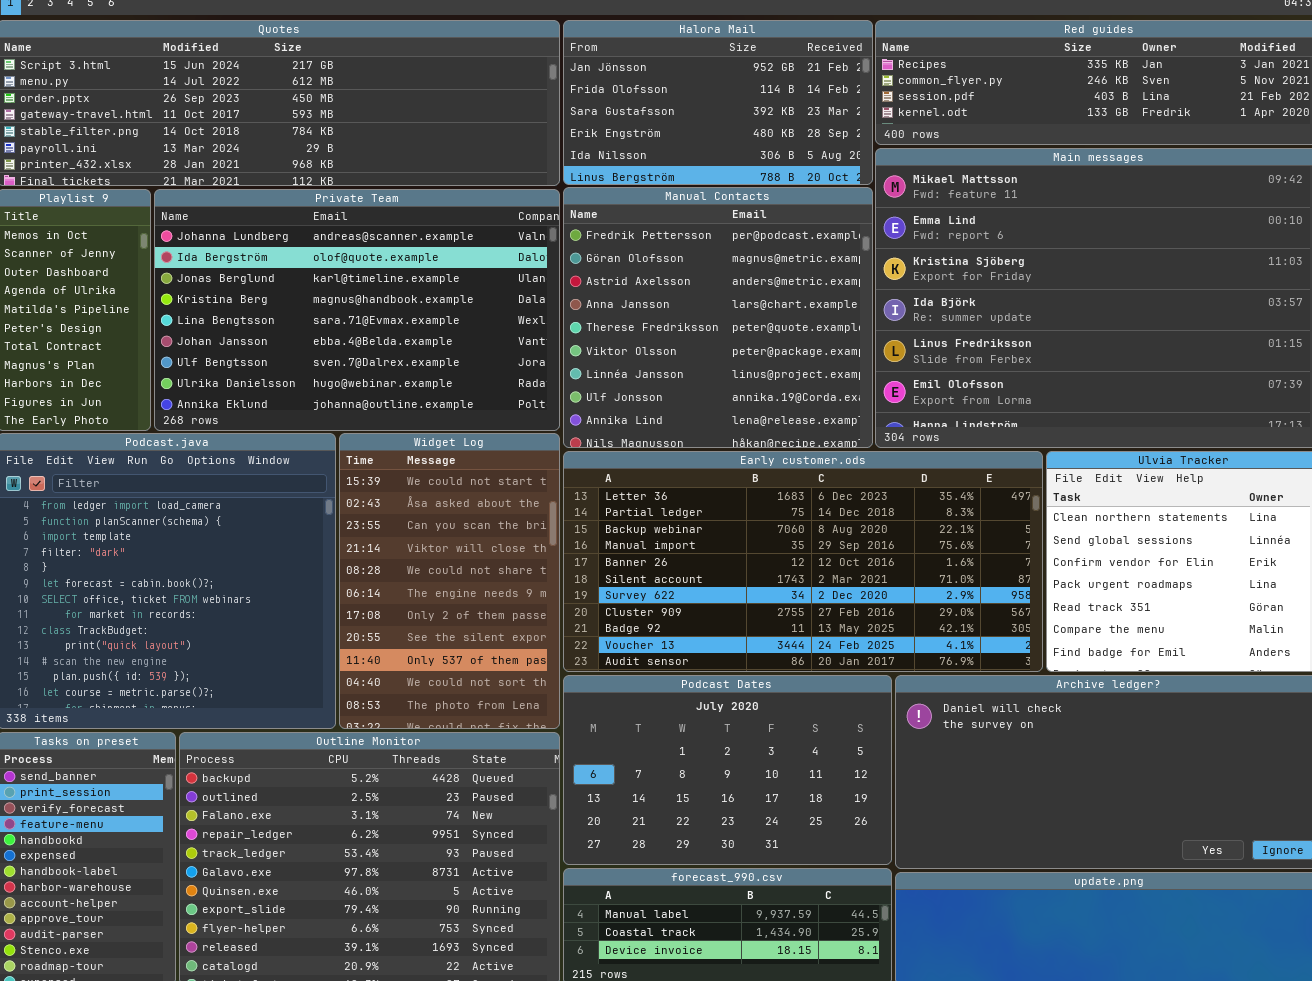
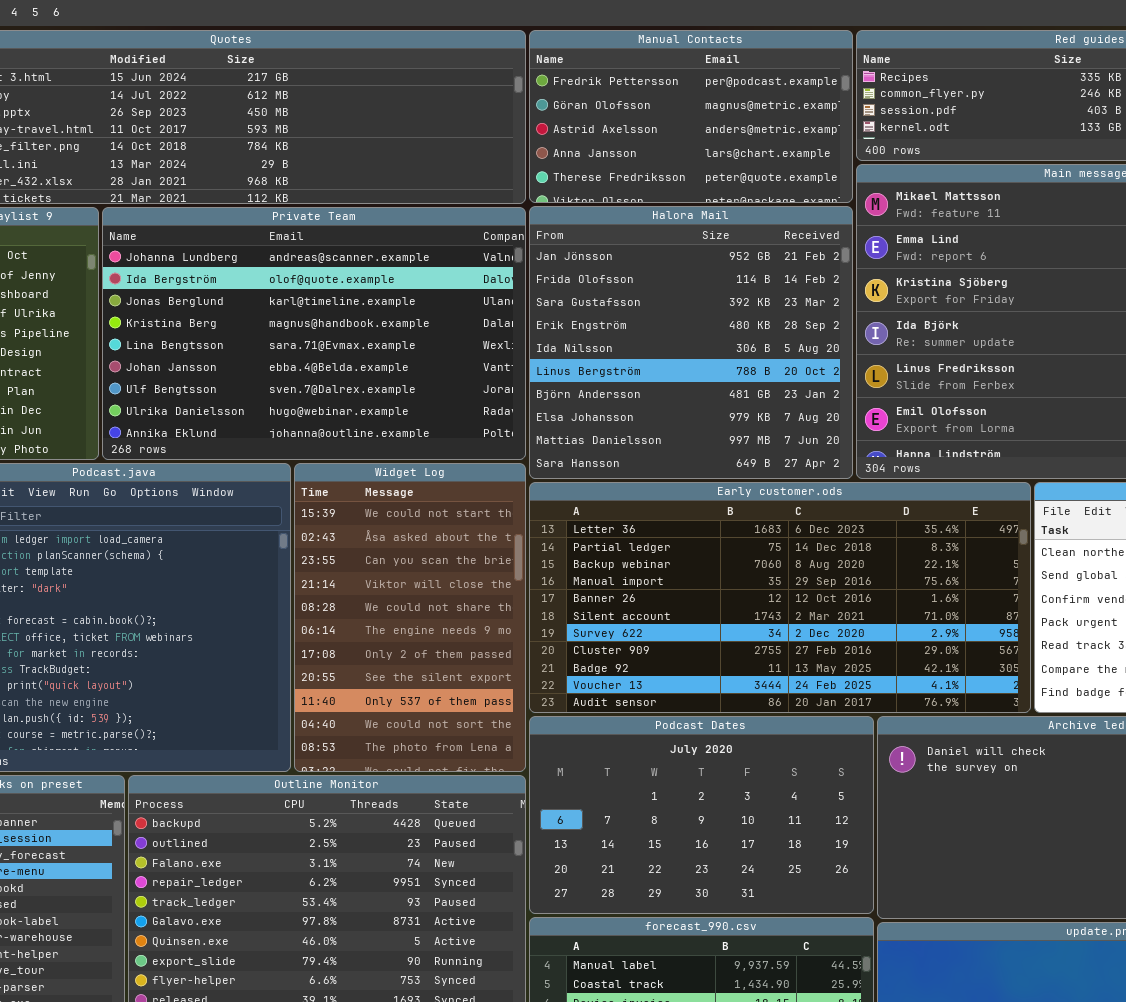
Halora Mail: [563,20,873,185] -> [529,206,853,479], moved, resized
Manual Contacts: [563,187,873,448] -> [529,30,853,203], moved, resized

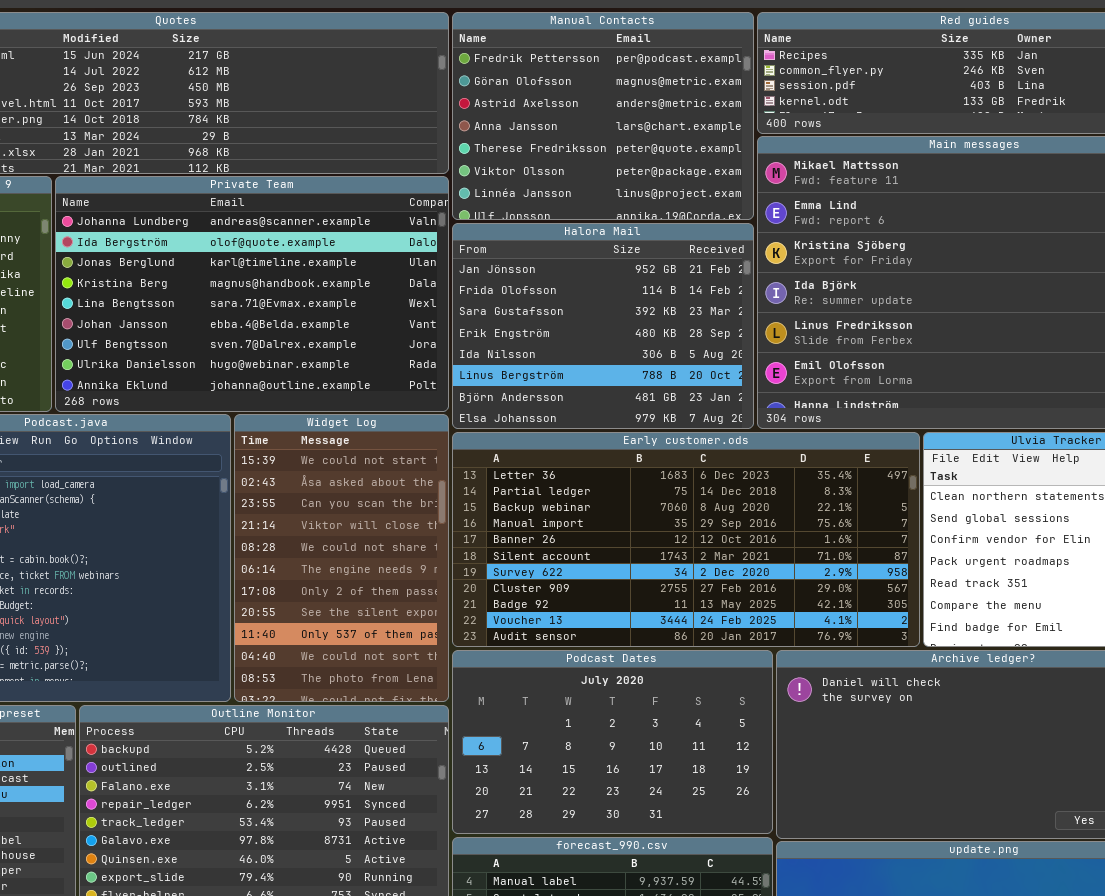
Manual Contacts: [529,30,853,203] -> [452,12,754,220], resized
Halora Mail: [529,206,853,479] -> [452,223,754,429], resized

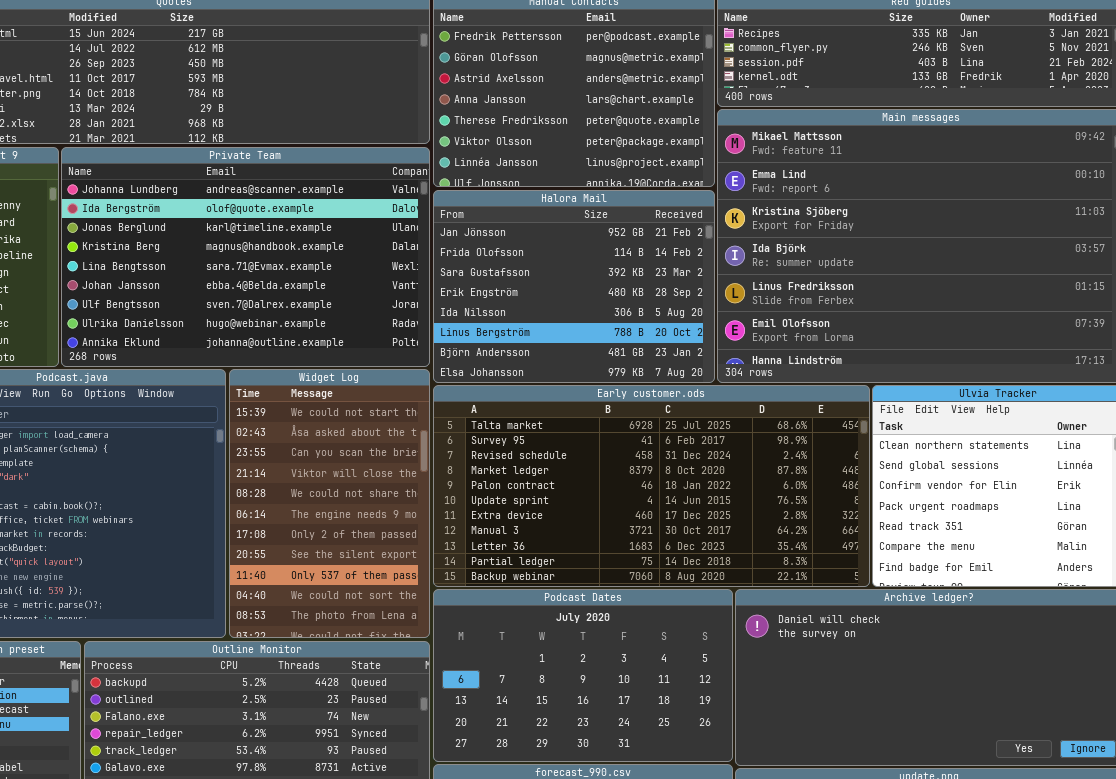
Early customer.ods: [452,432,920,647] -> [433,385,870,587], scrolled up 8 rows

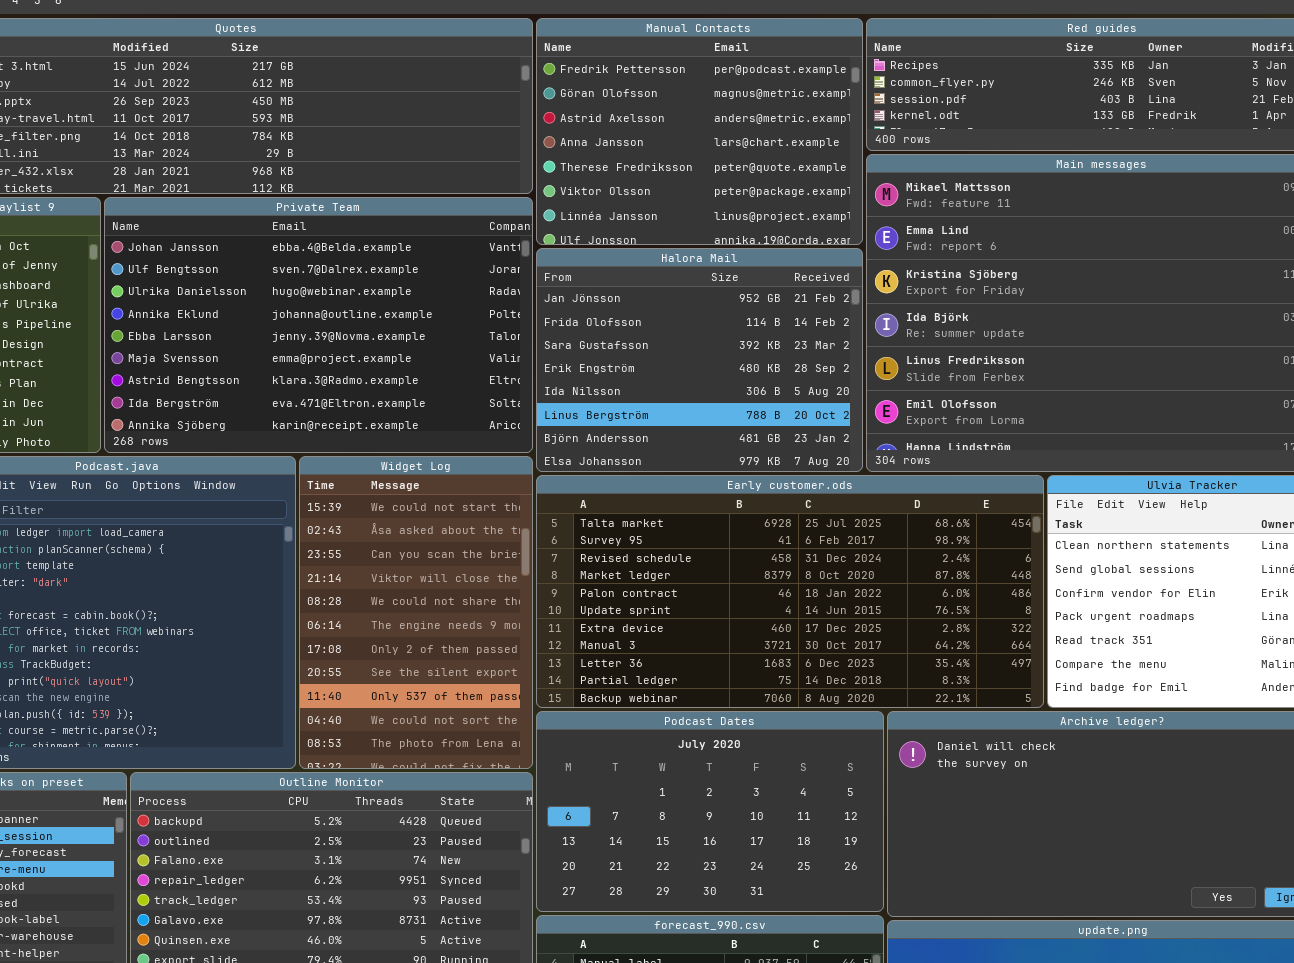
Private Team: [61,147,430,367] -> [104,197,533,453], scrolled down 5 rows

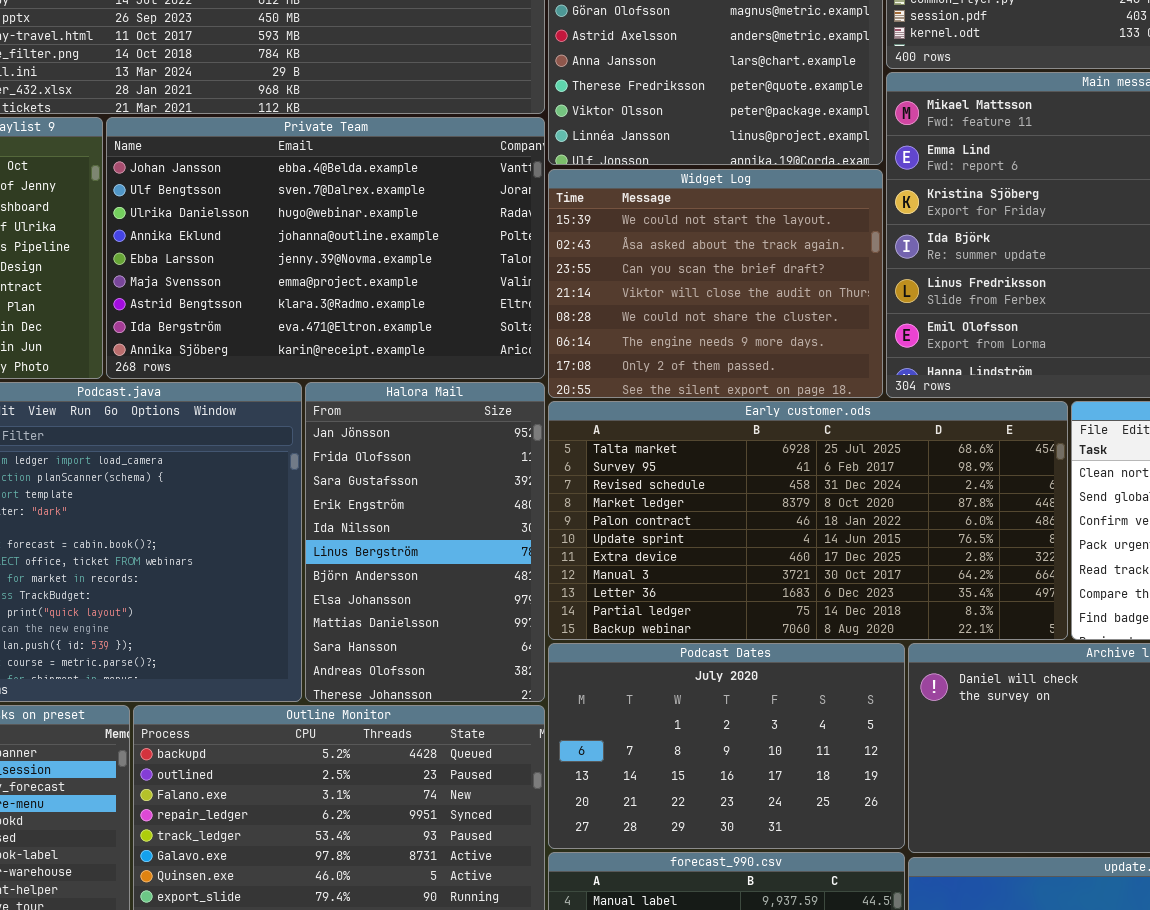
Halora Mail: [536,248,863,472] -> [305,382,545,702], moved, resized
Widget Log: [299,456,533,769] -> [548,169,883,398], moved, resized

